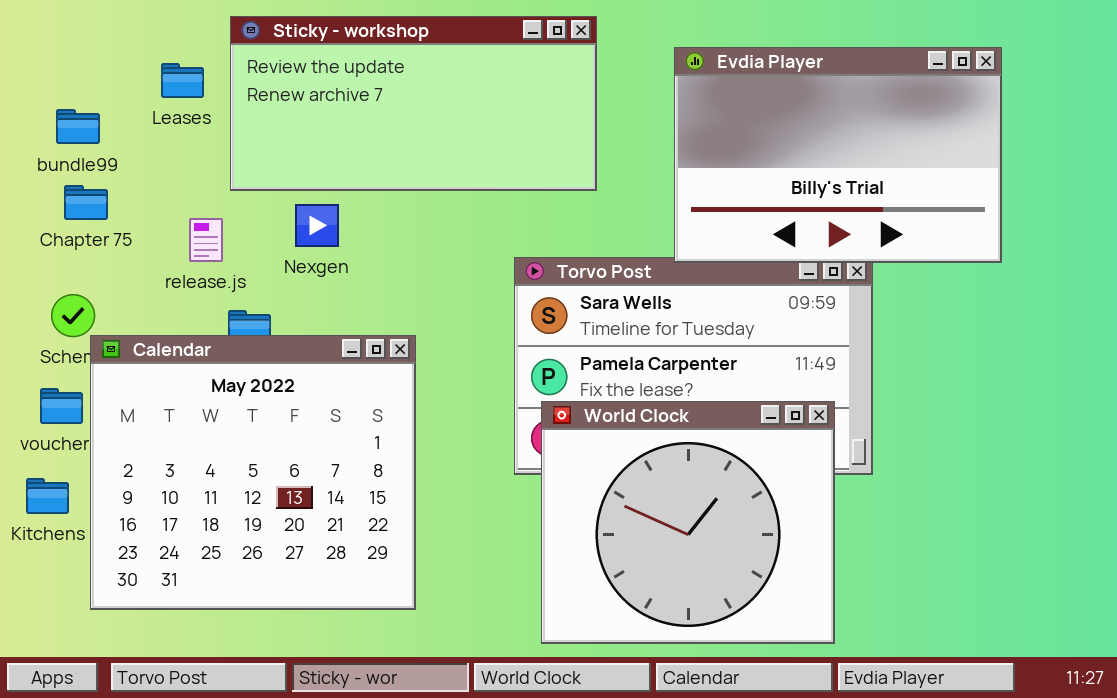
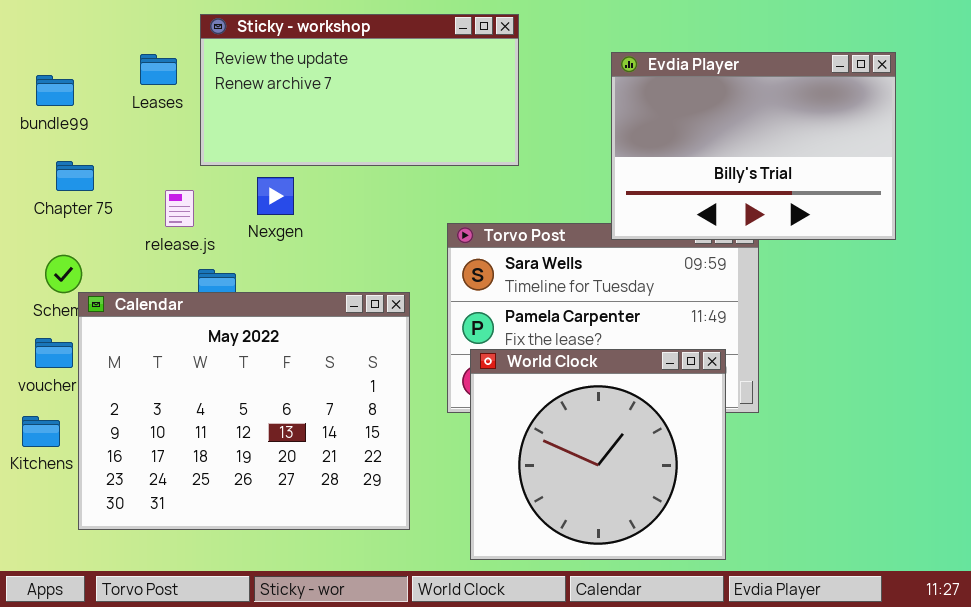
Evdia Player: [674,47,1002,263] -> [611,52,896,240], moved
bundle99: [56,109,100,144] -> [36,75,74,106], moved
Calendar: [90,335,416,610] -> [78,292,410,530], resized

